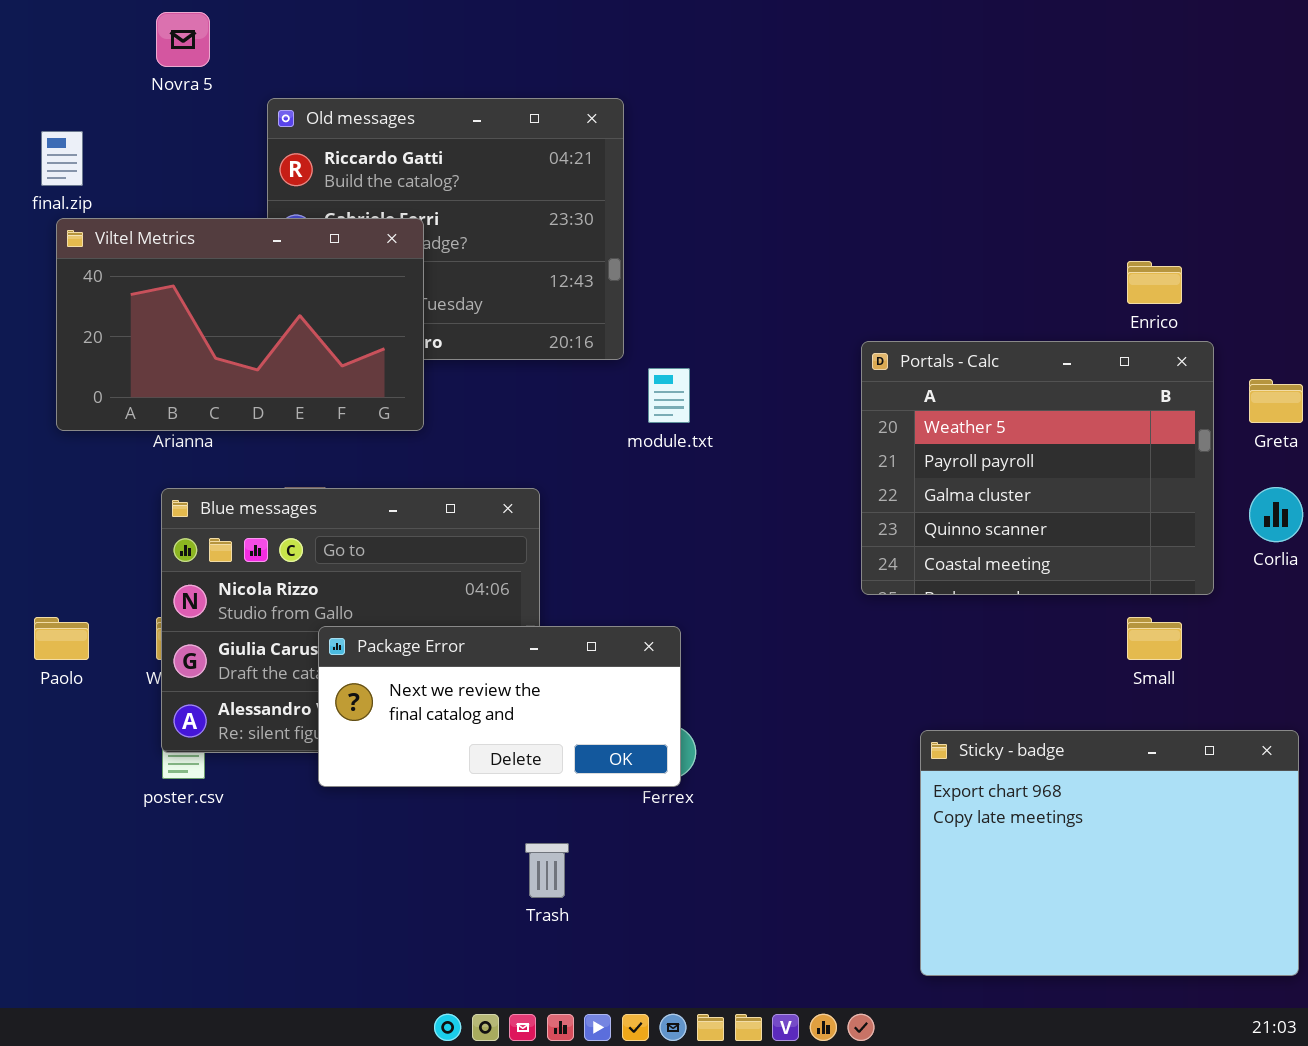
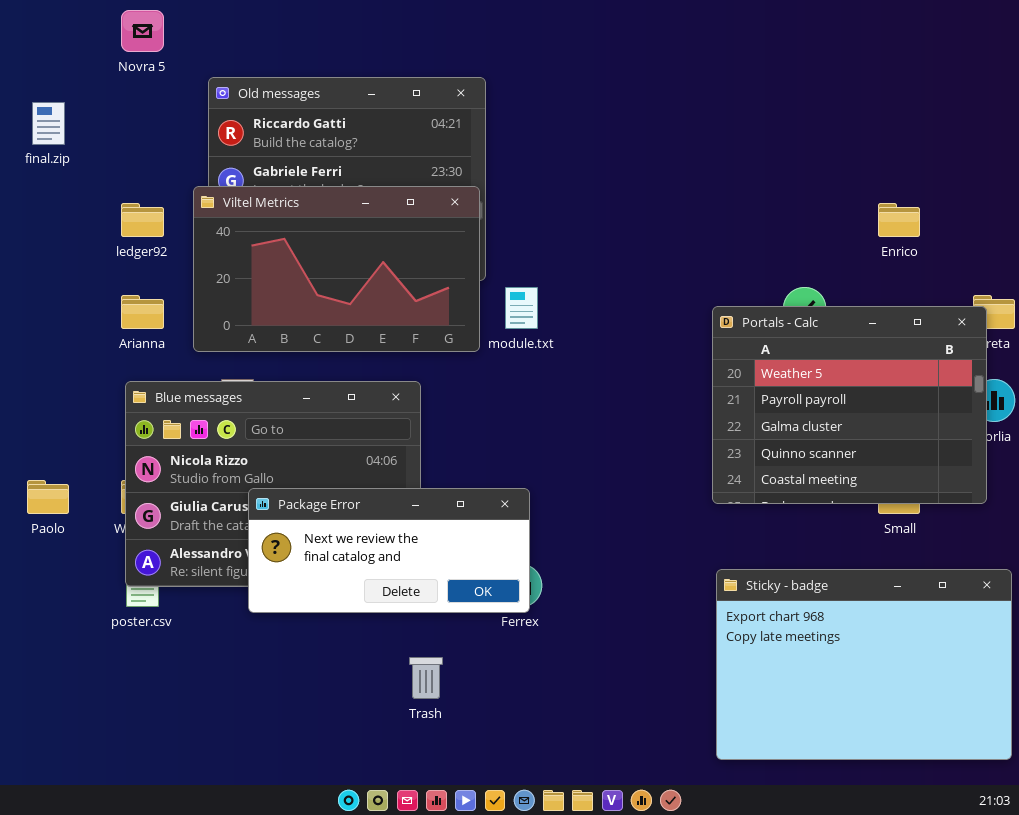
Viltel Metrics: [56,218,424,431] -> [193,186,480,352], moved
Portals - Calc: [861,341,1214,595] -> [712,306,987,504], moved

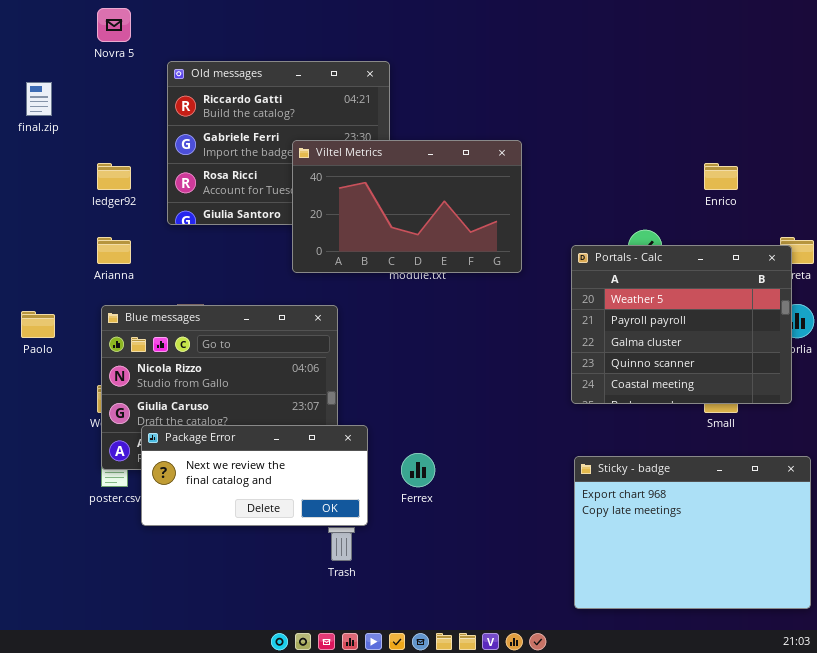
Viltel Metrics: [193,186,480,352] -> [292,140,522,273], moved
Paolo: [27,480,69,514] -> [21,311,55,338], moved
Package Error: [248,488,530,613] -> [141,425,368,526], moved

